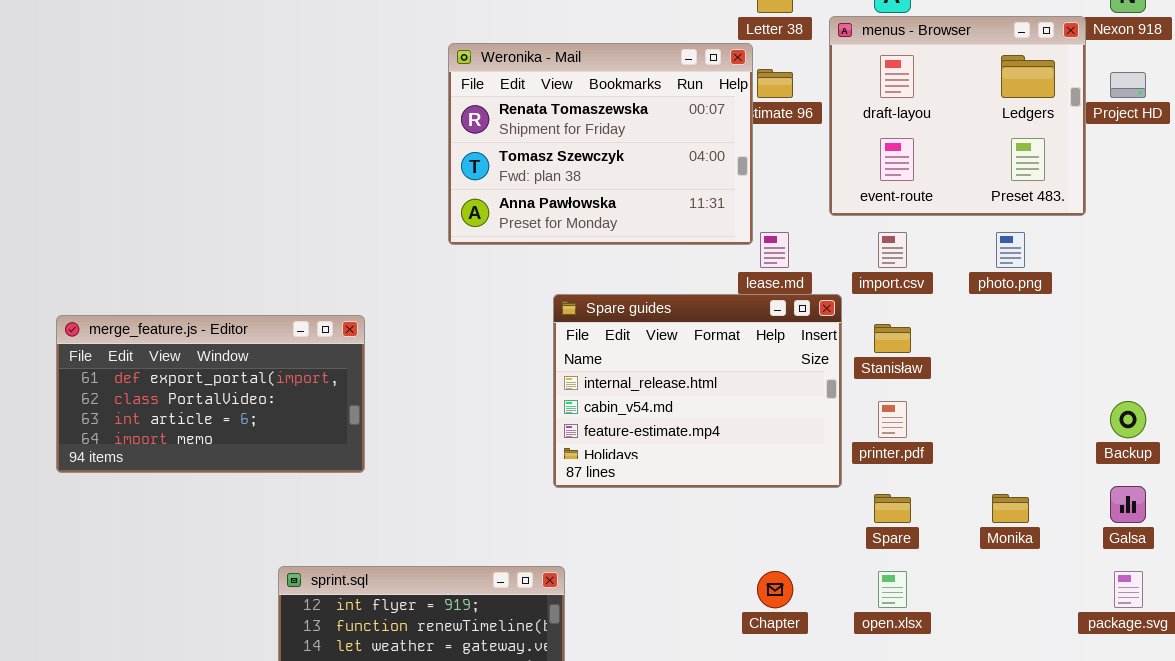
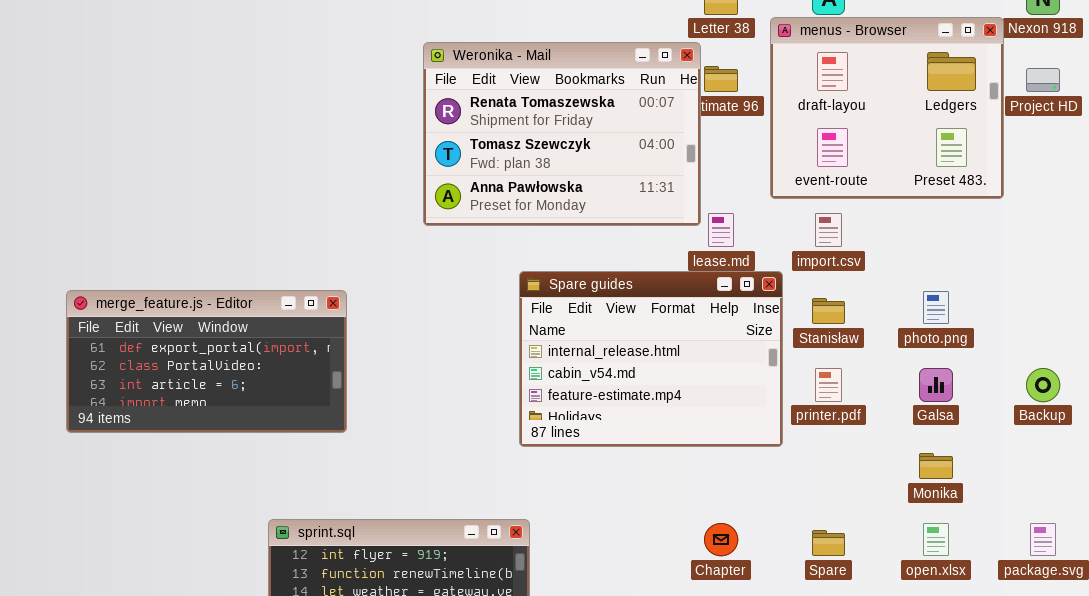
photo.png: [996,232,1025,268] -> [923,291,949,324], moved
Galsa: [1110,486,1146,523] -> [919,368,953,402], moved
Spare: [874,494,911,523] -> [812,530,845,556], moved
open.xlsx: [878,571,907,608] -> [923,523,949,556], moved

